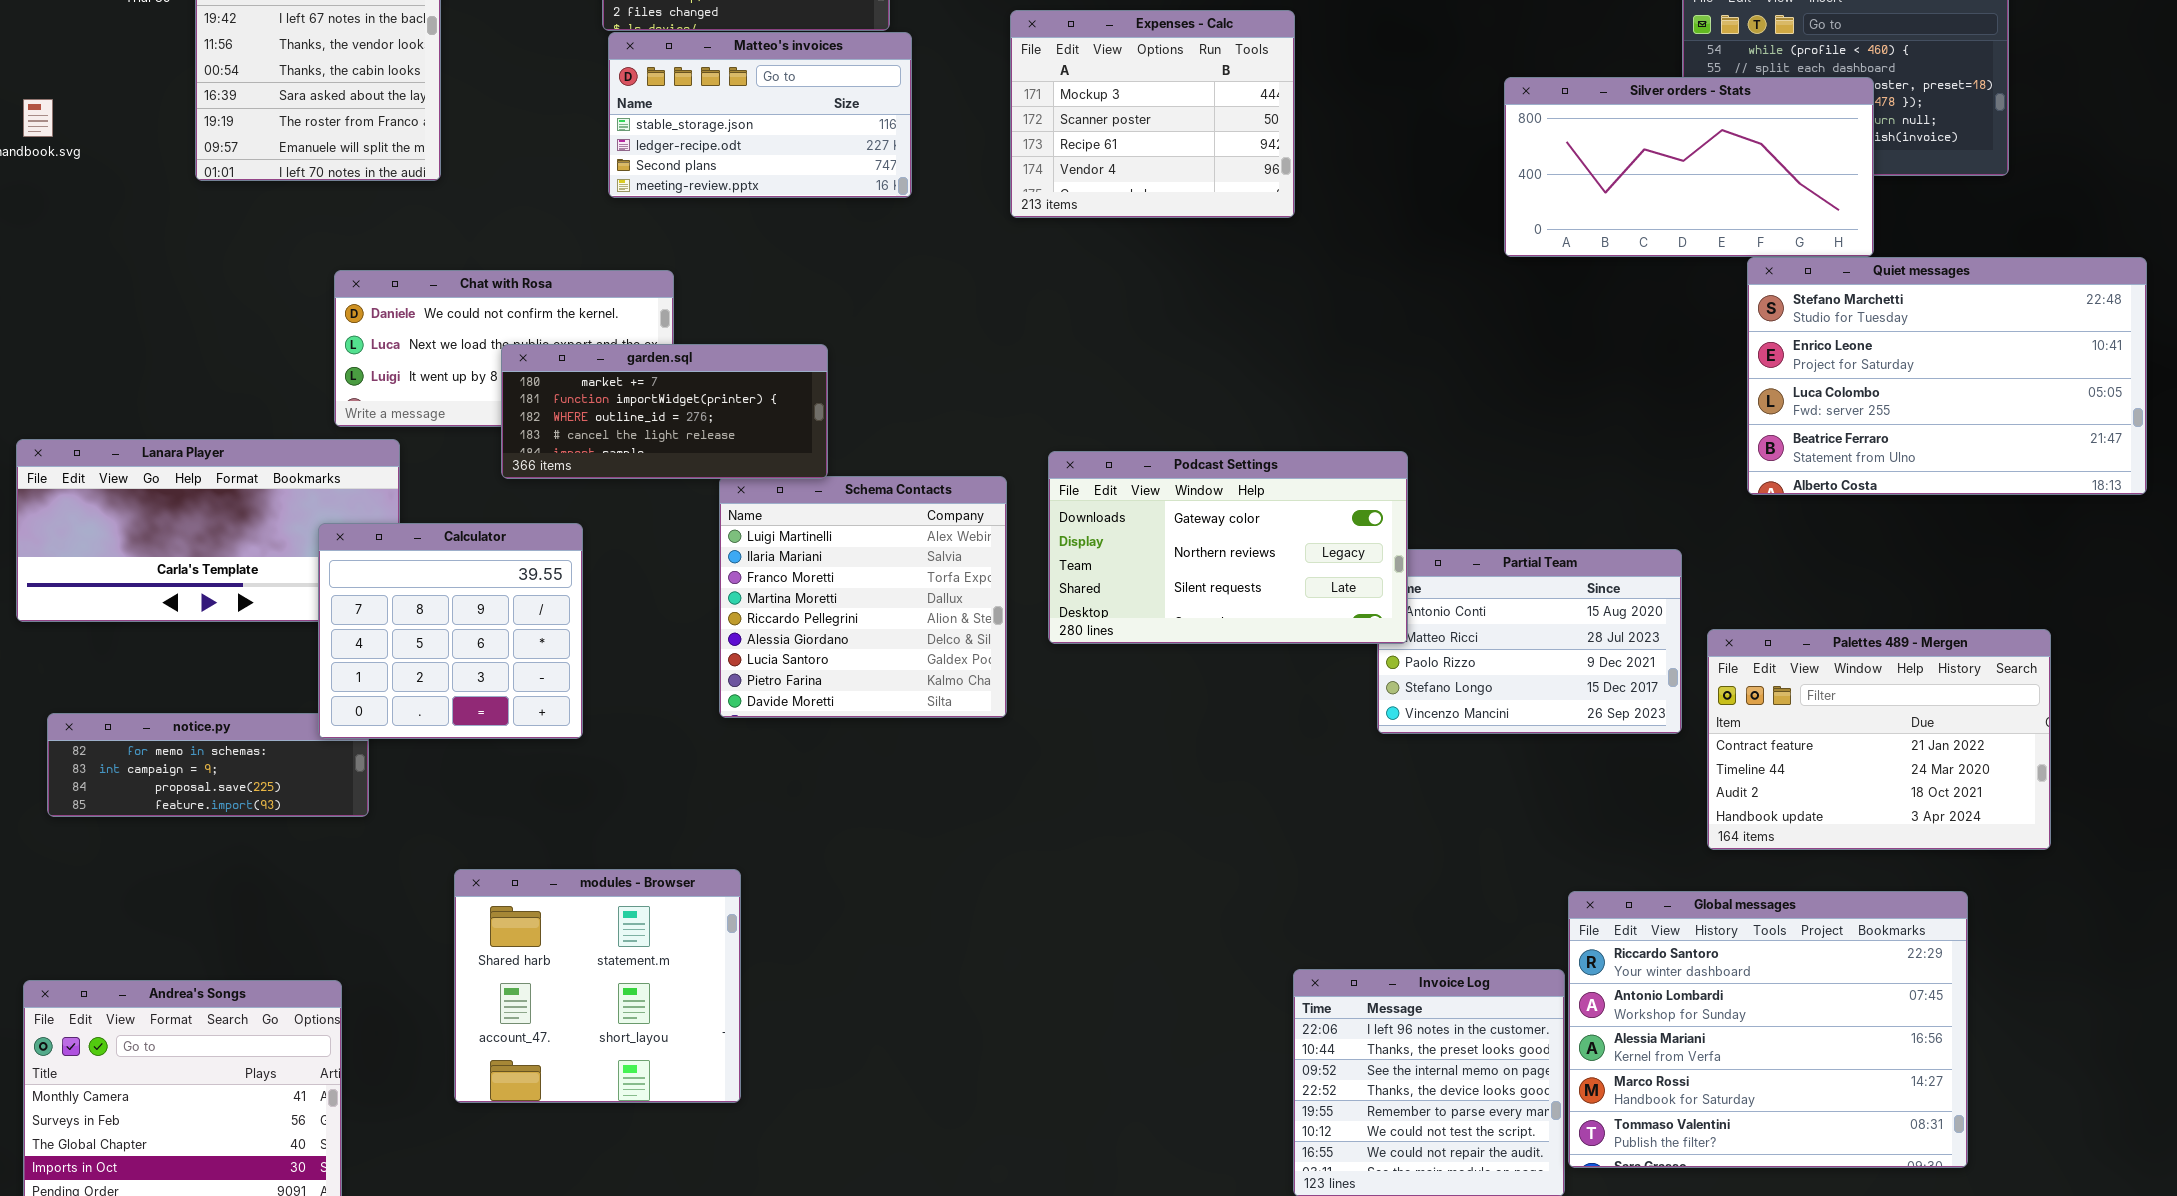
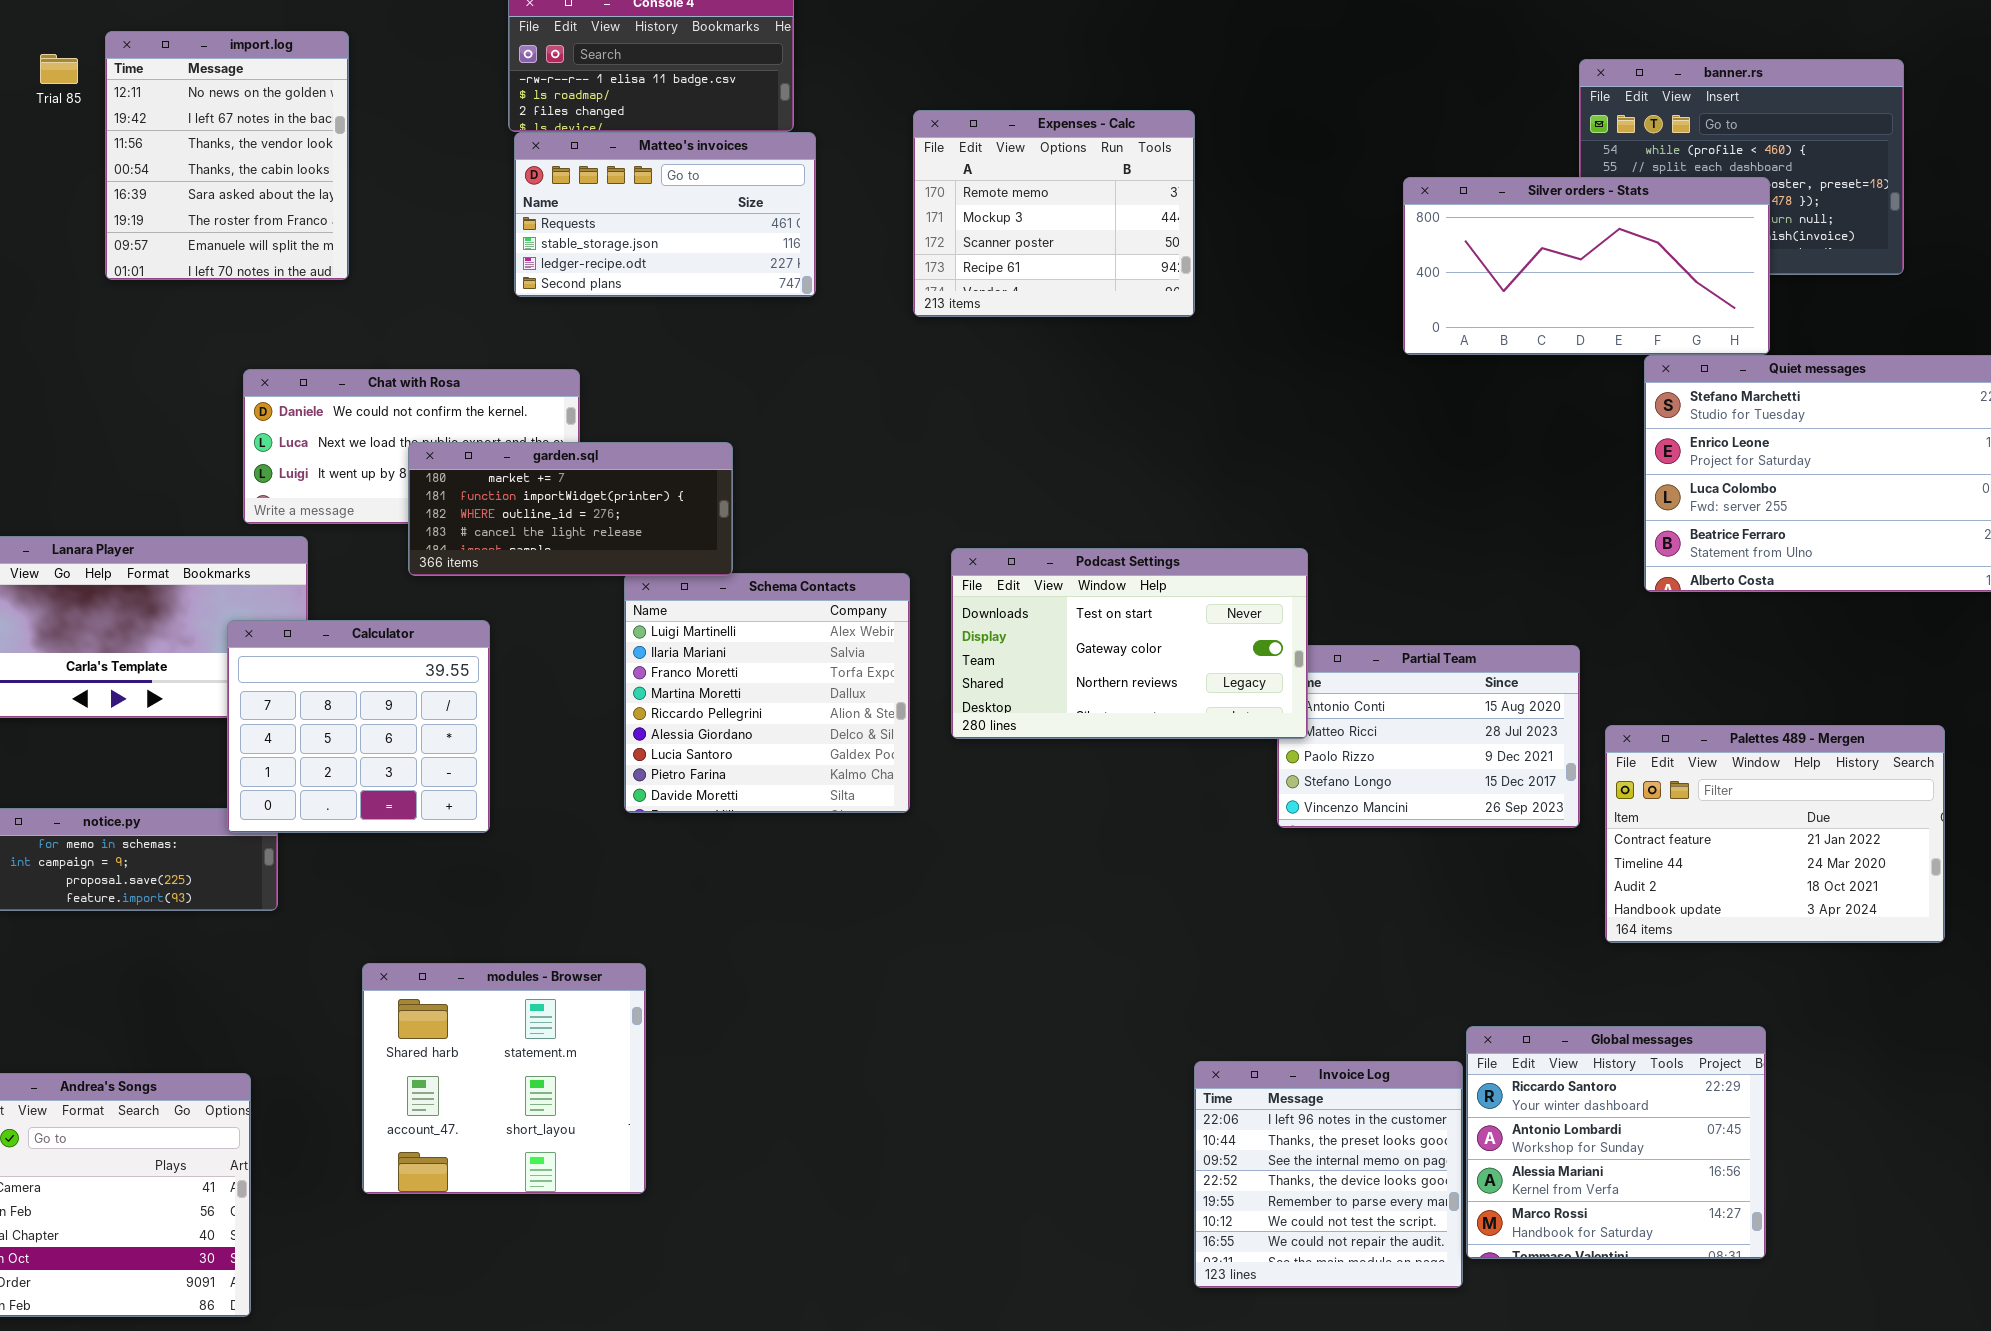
Expenses - Calc: [1010,10,1295,218] -> [913,110,1195,317], scrolled up 1 row
Matteo's invoices: [608,32,912,198] -> [514,132,816,297], scrolled up 1 row
Podcast Settings: [1048,451,1408,644] -> [951,548,1308,739], scrolled up 1 row
Global messages: [1568,891,1968,1168] -> [1466,1026,1766,1259], resized

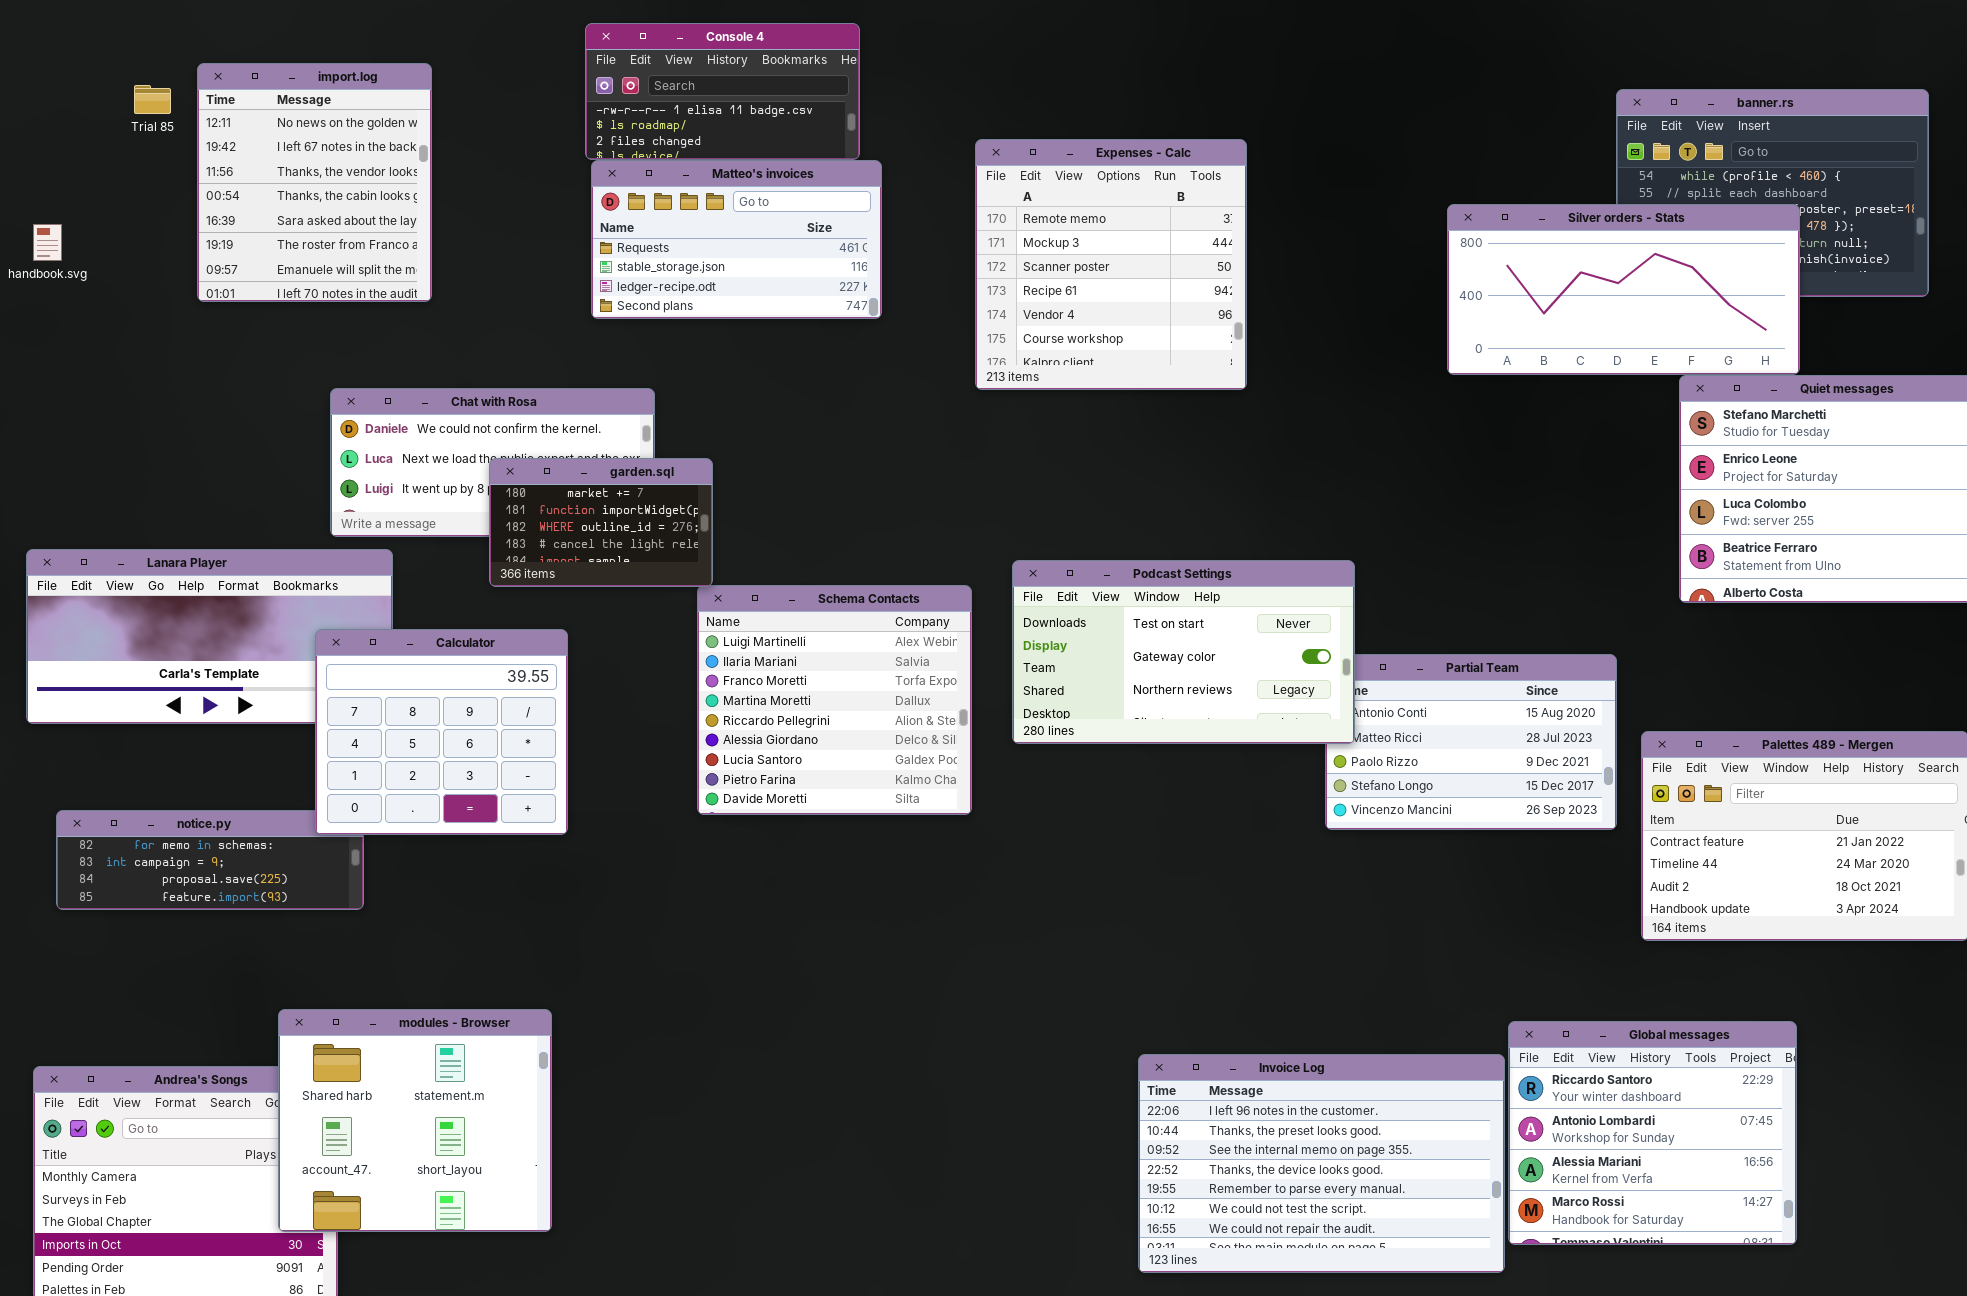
Expenses - Calc: [913,110,1195,317] -> [975,139,1247,390], resized
garden.sql: [408,442,733,576] -> [489,458,713,587], resized
modules - Browser: [362,963,646,1194] -> [278,1009,552,1232], moved
Invoice Log: [1194,1061,1463,1288] -> [1138,1054,1505,1273], resized

